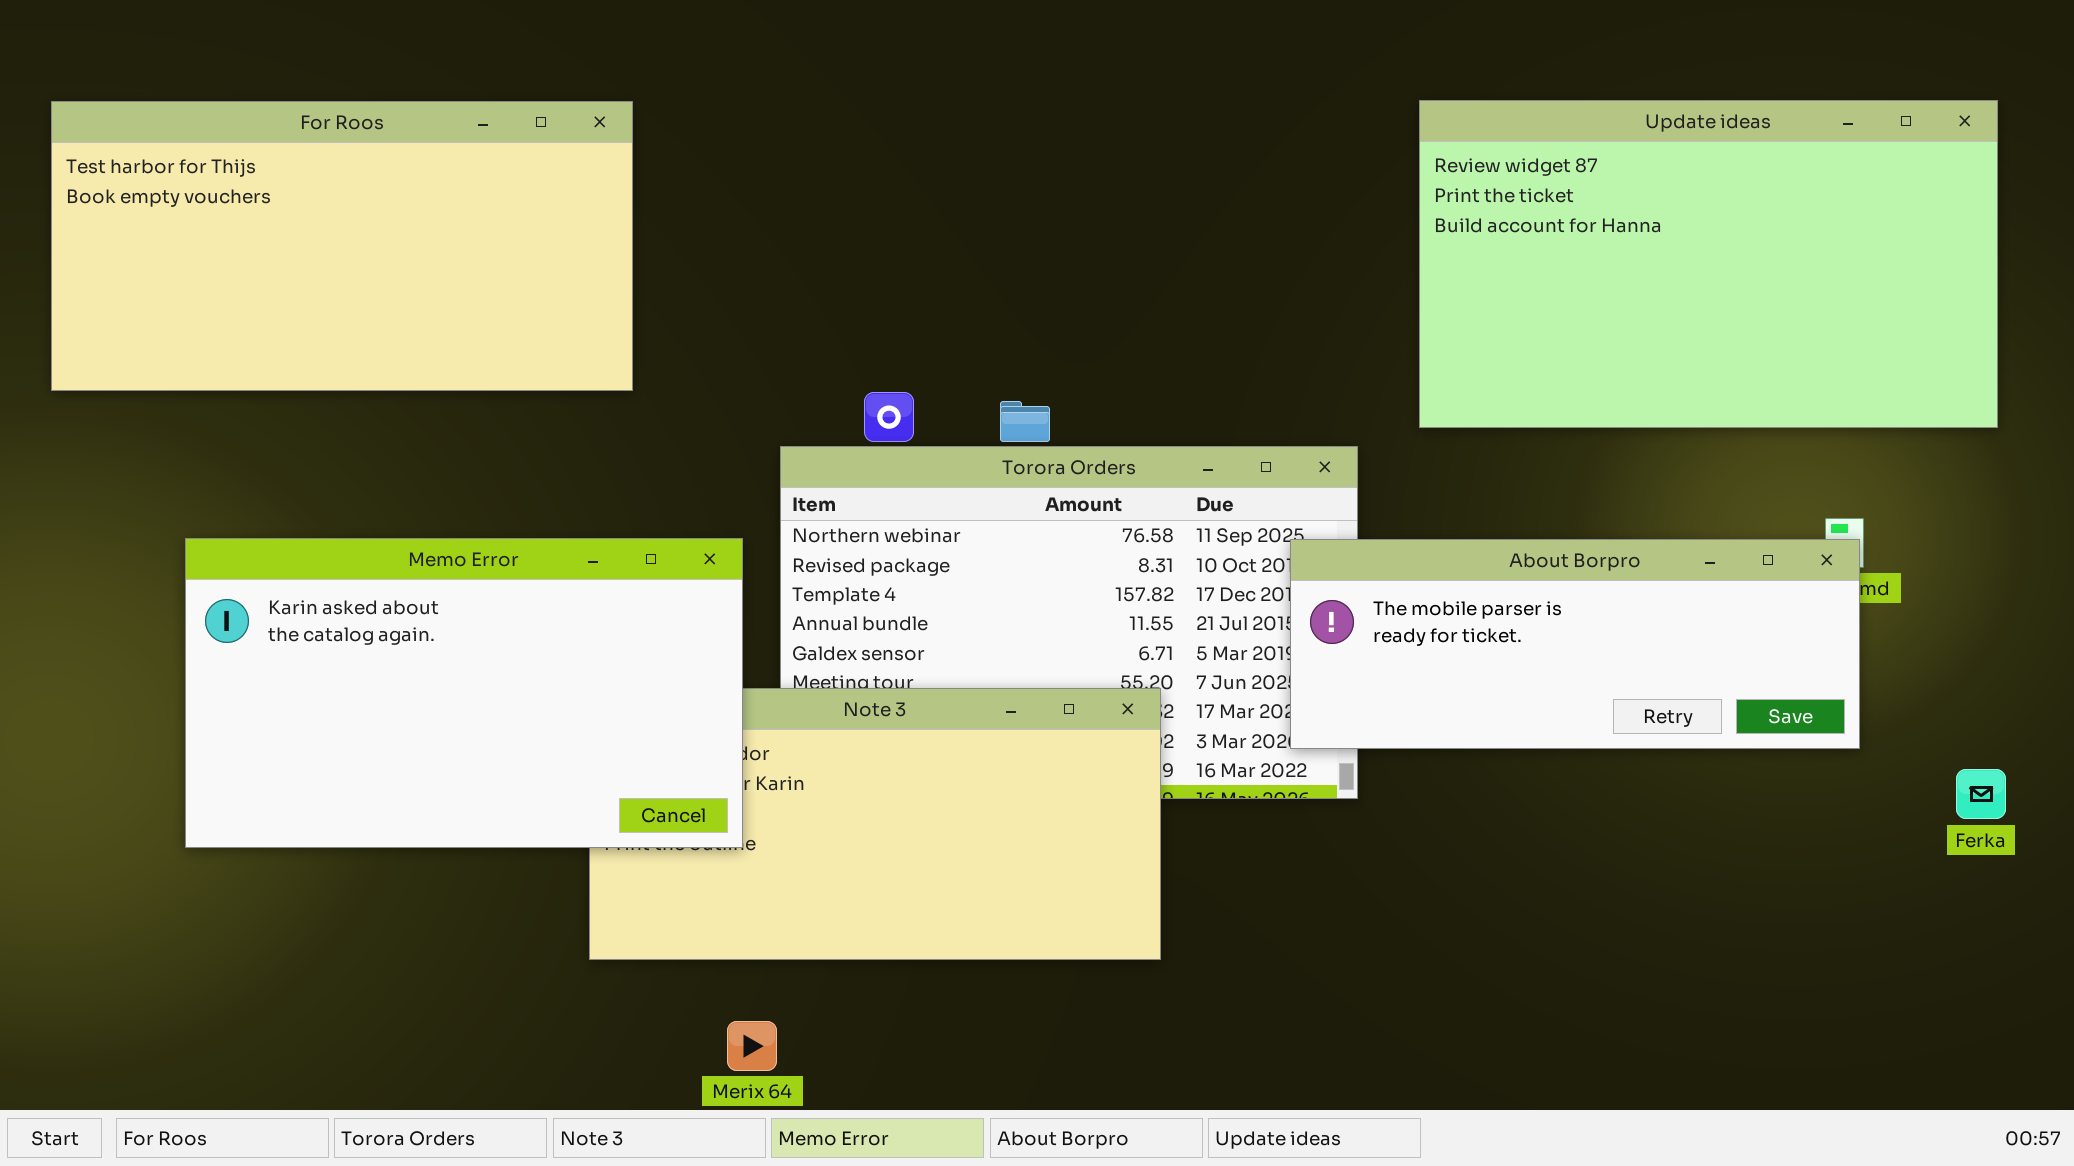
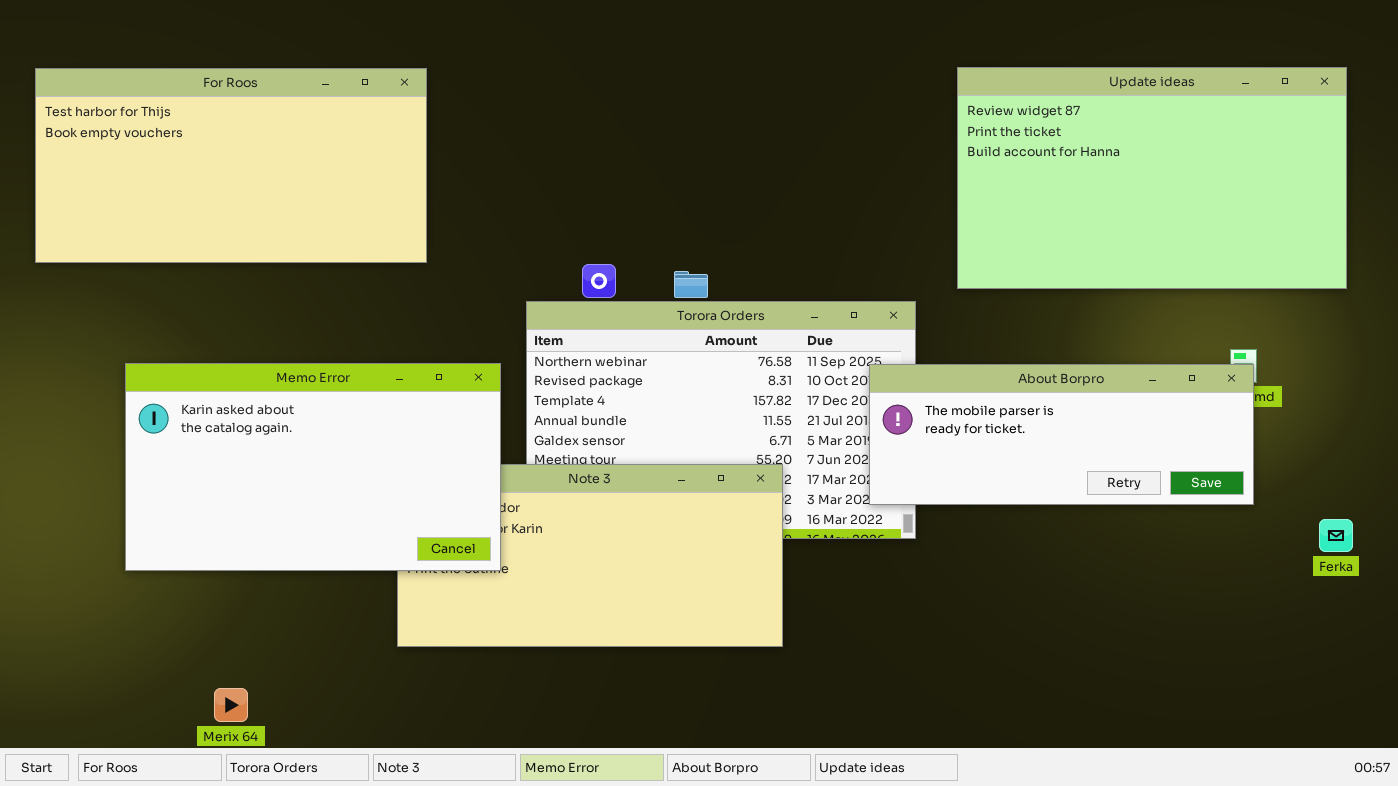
Merix 64: [727,1021,777,1071] -> [214,688,248,722], moved

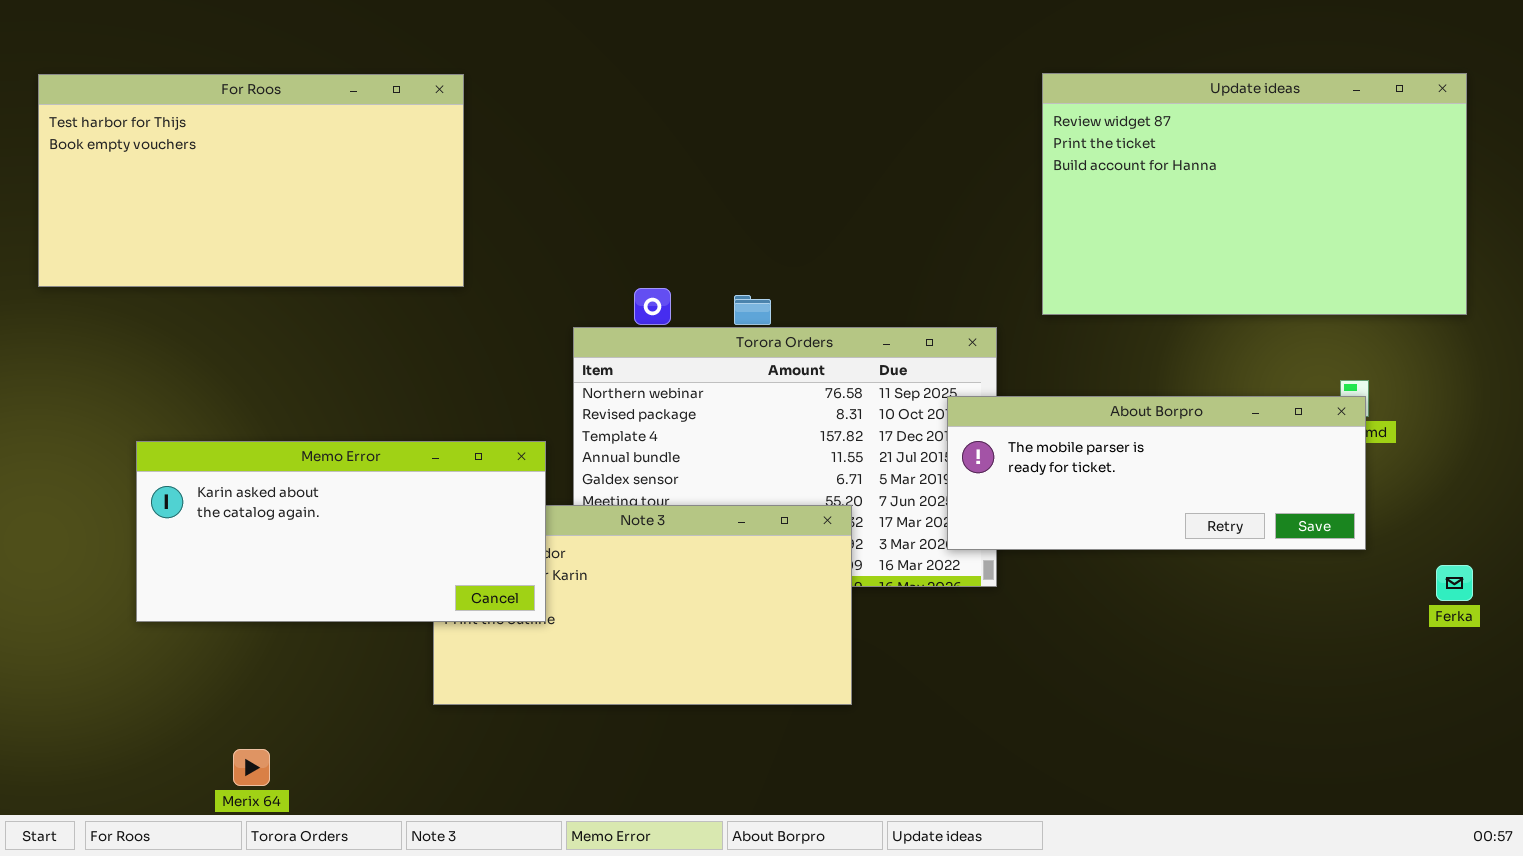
Memo Error: [125,363,501,571] -> [136,441,546,622], resized

